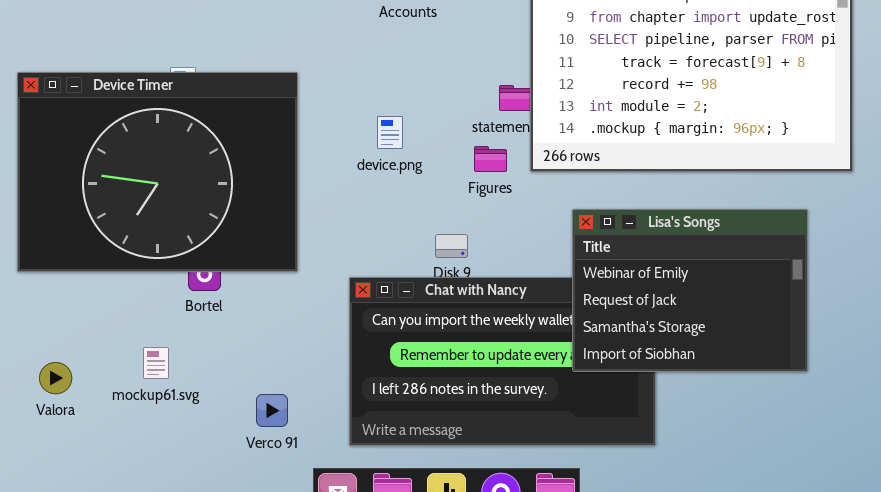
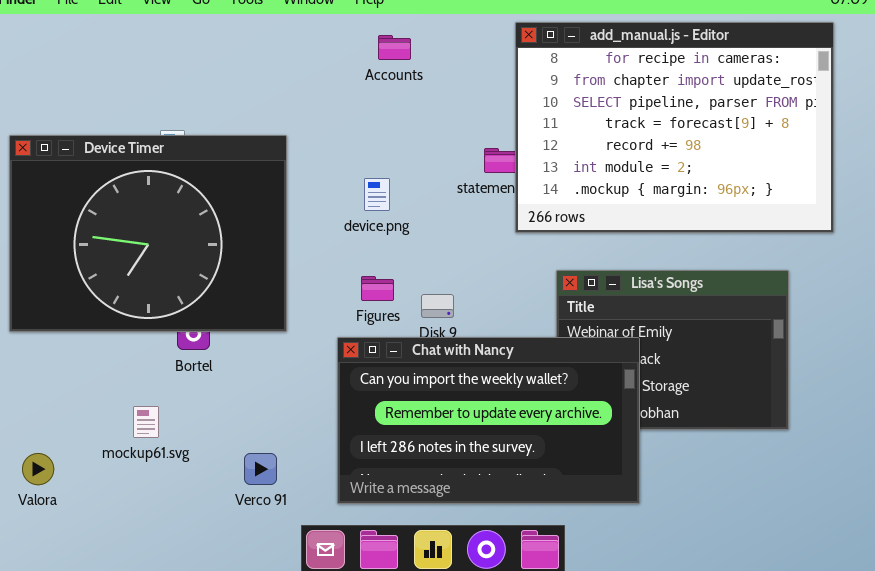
Figures: [474,146,507,172] -> [361,276,394,301], moved
Chat with Nancy: [349,277,656,446] -> [337,337,640,504], raised
Valora: [39,362,72,394] -> [22,453,54,485], moved

